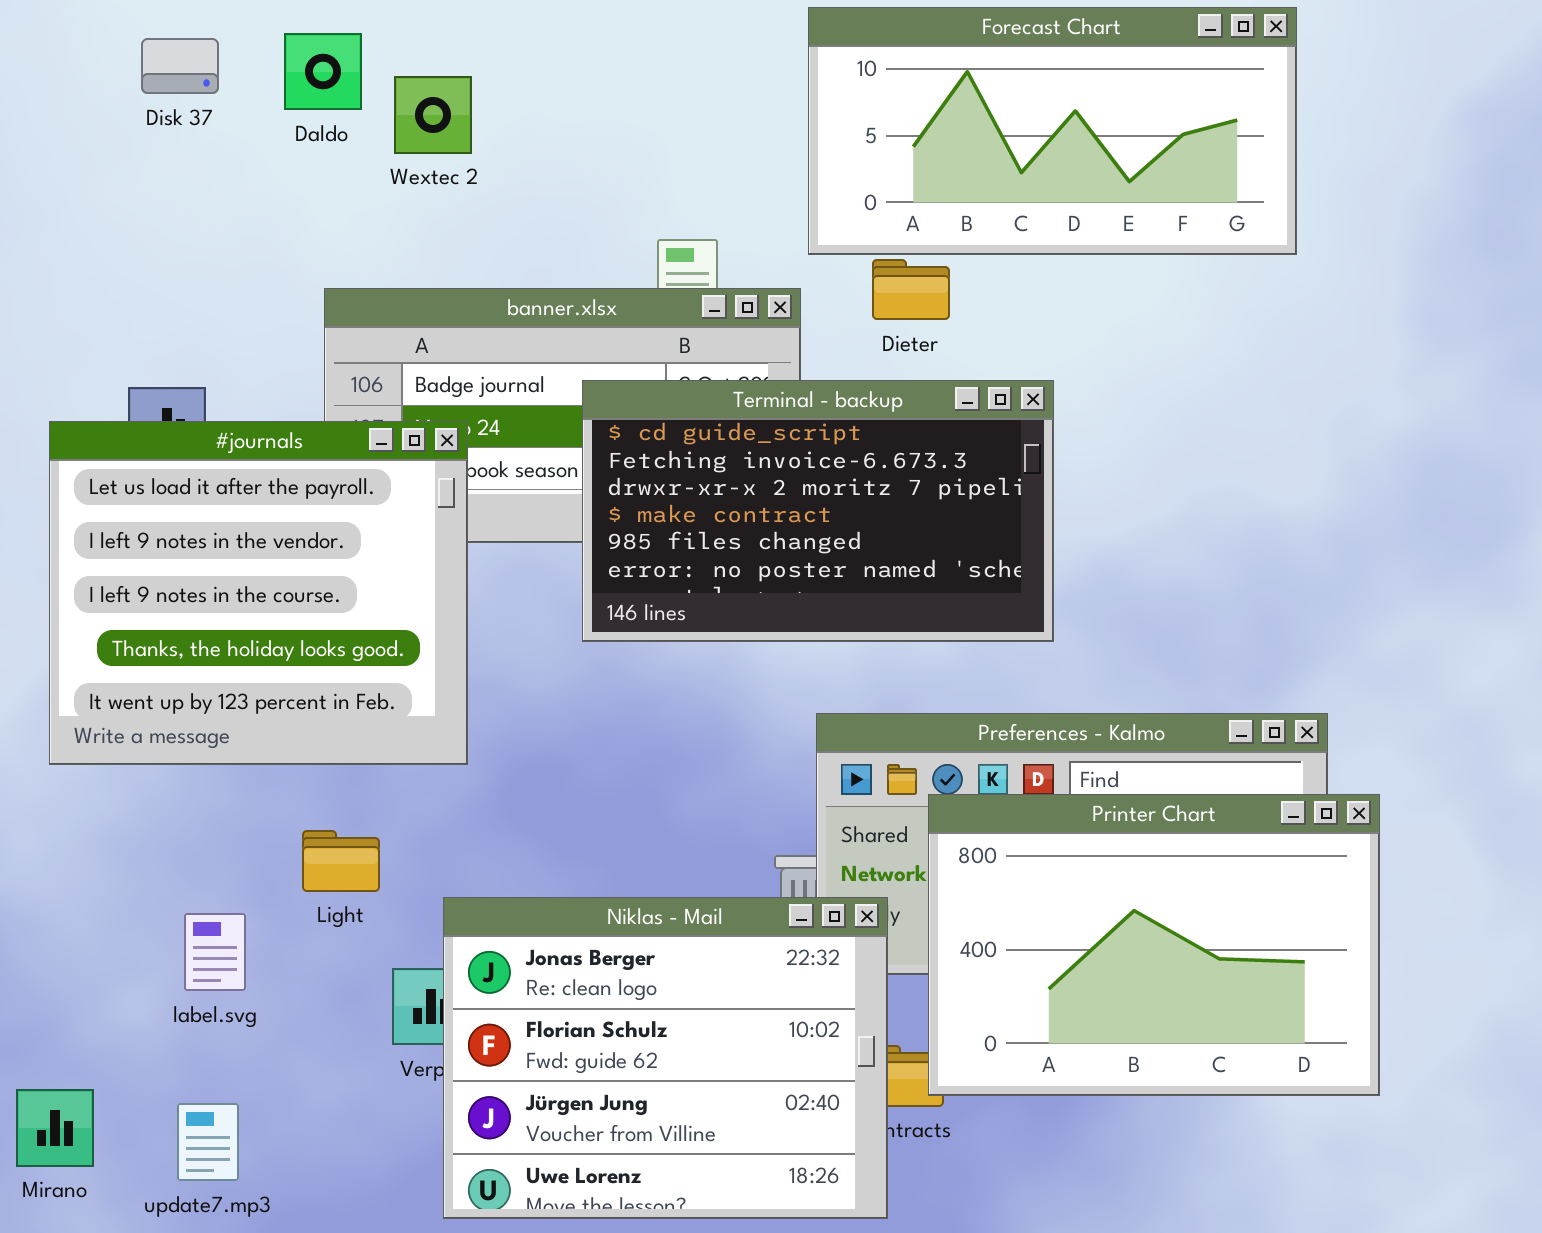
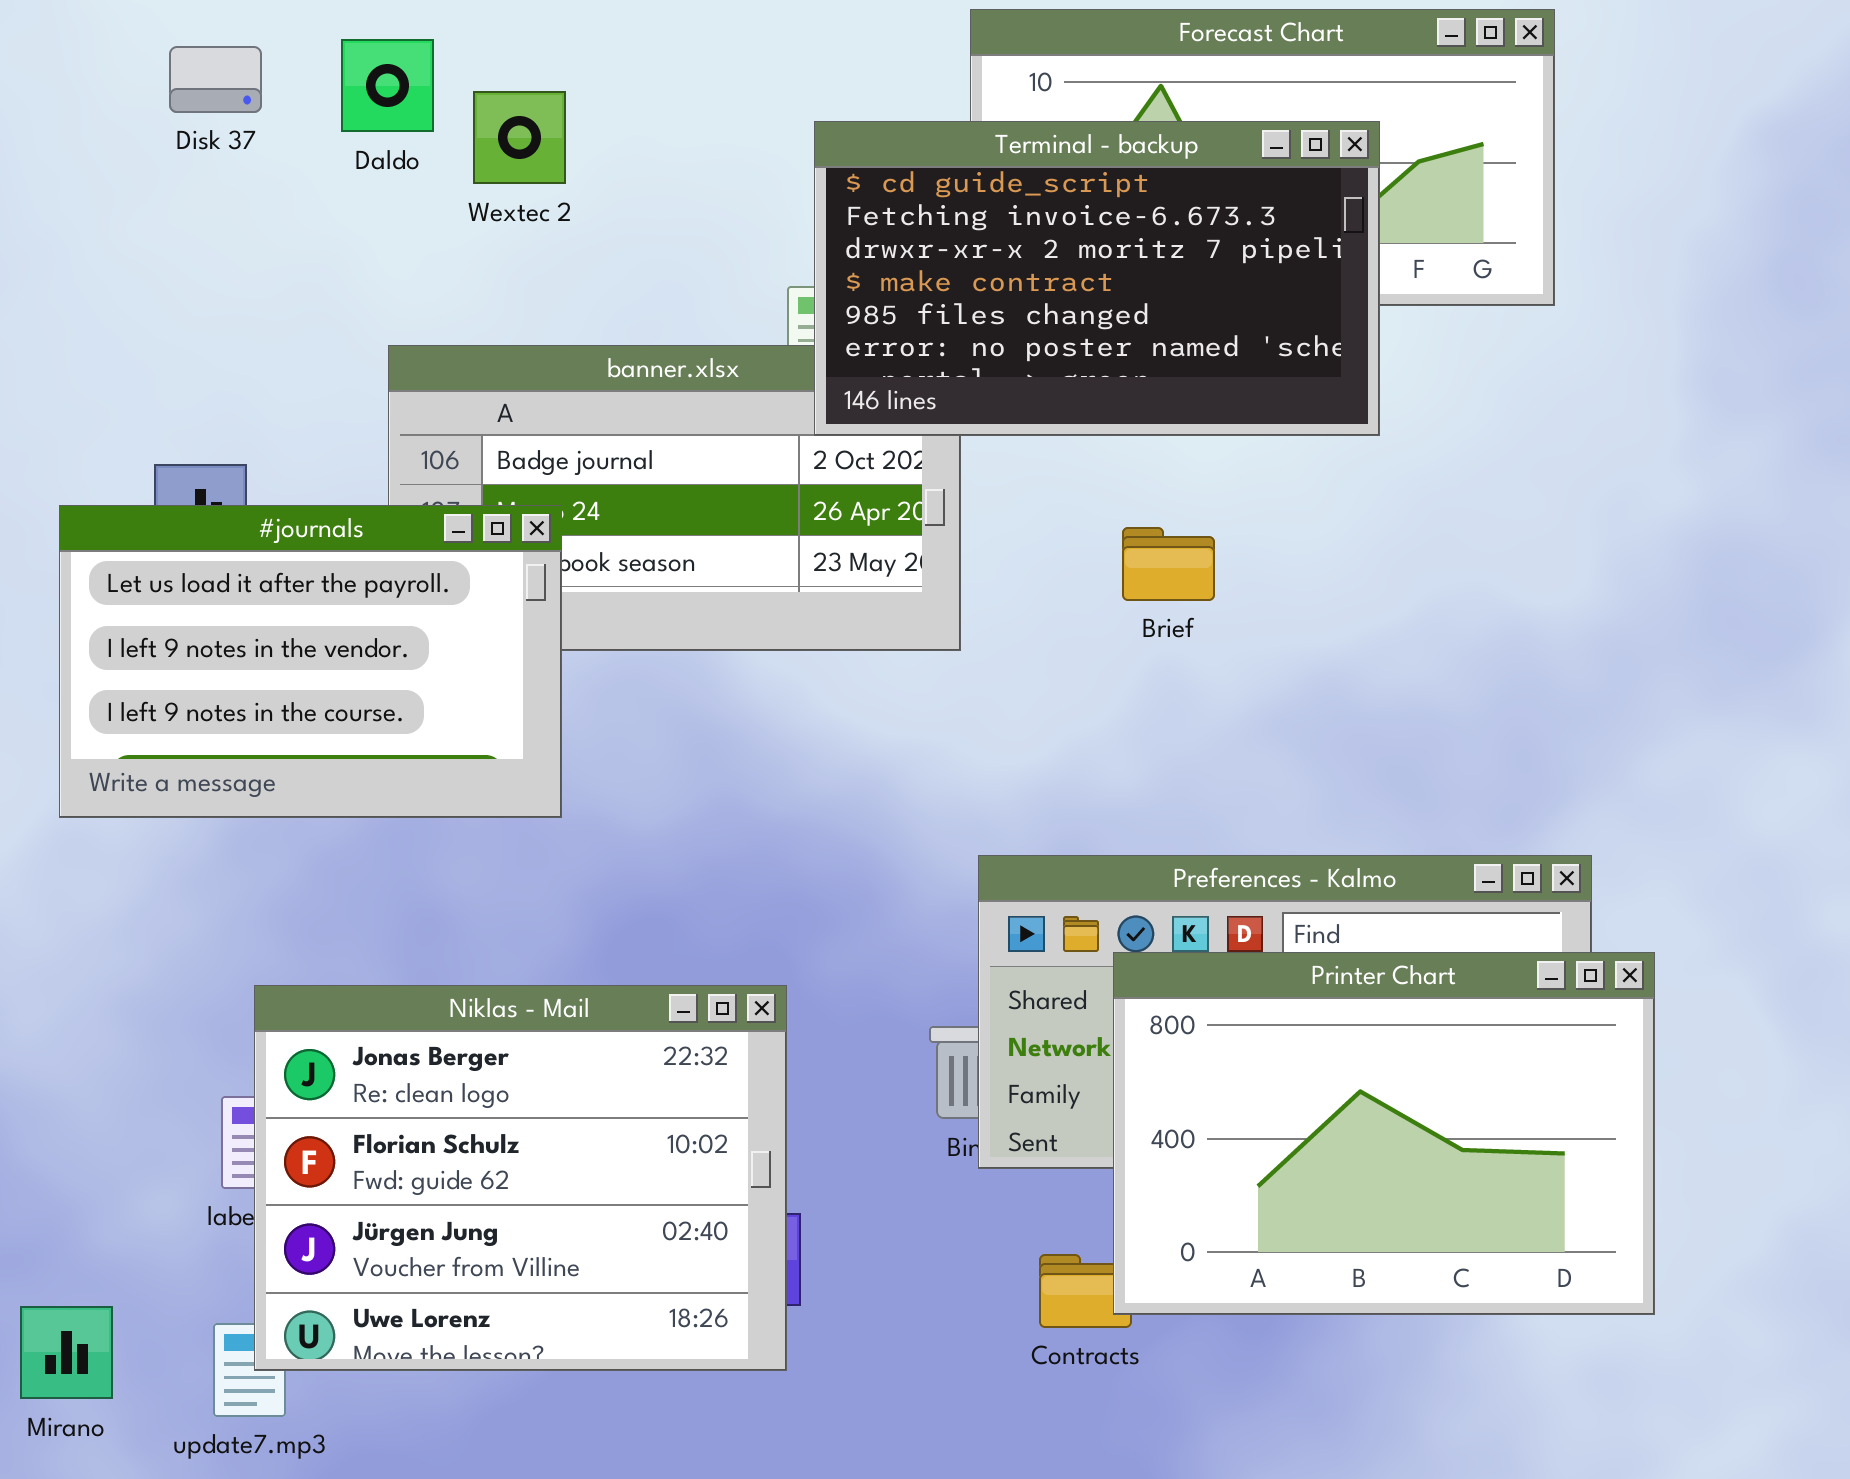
Terminal - backup: [582,380,1054,642] -> [814,121,1380,436], moved
#journals: [49,421,468,765] -> [59,505,562,818], resized
Niklas - Mail: [443,897,888,1219] -> [254,985,787,1371], moved

